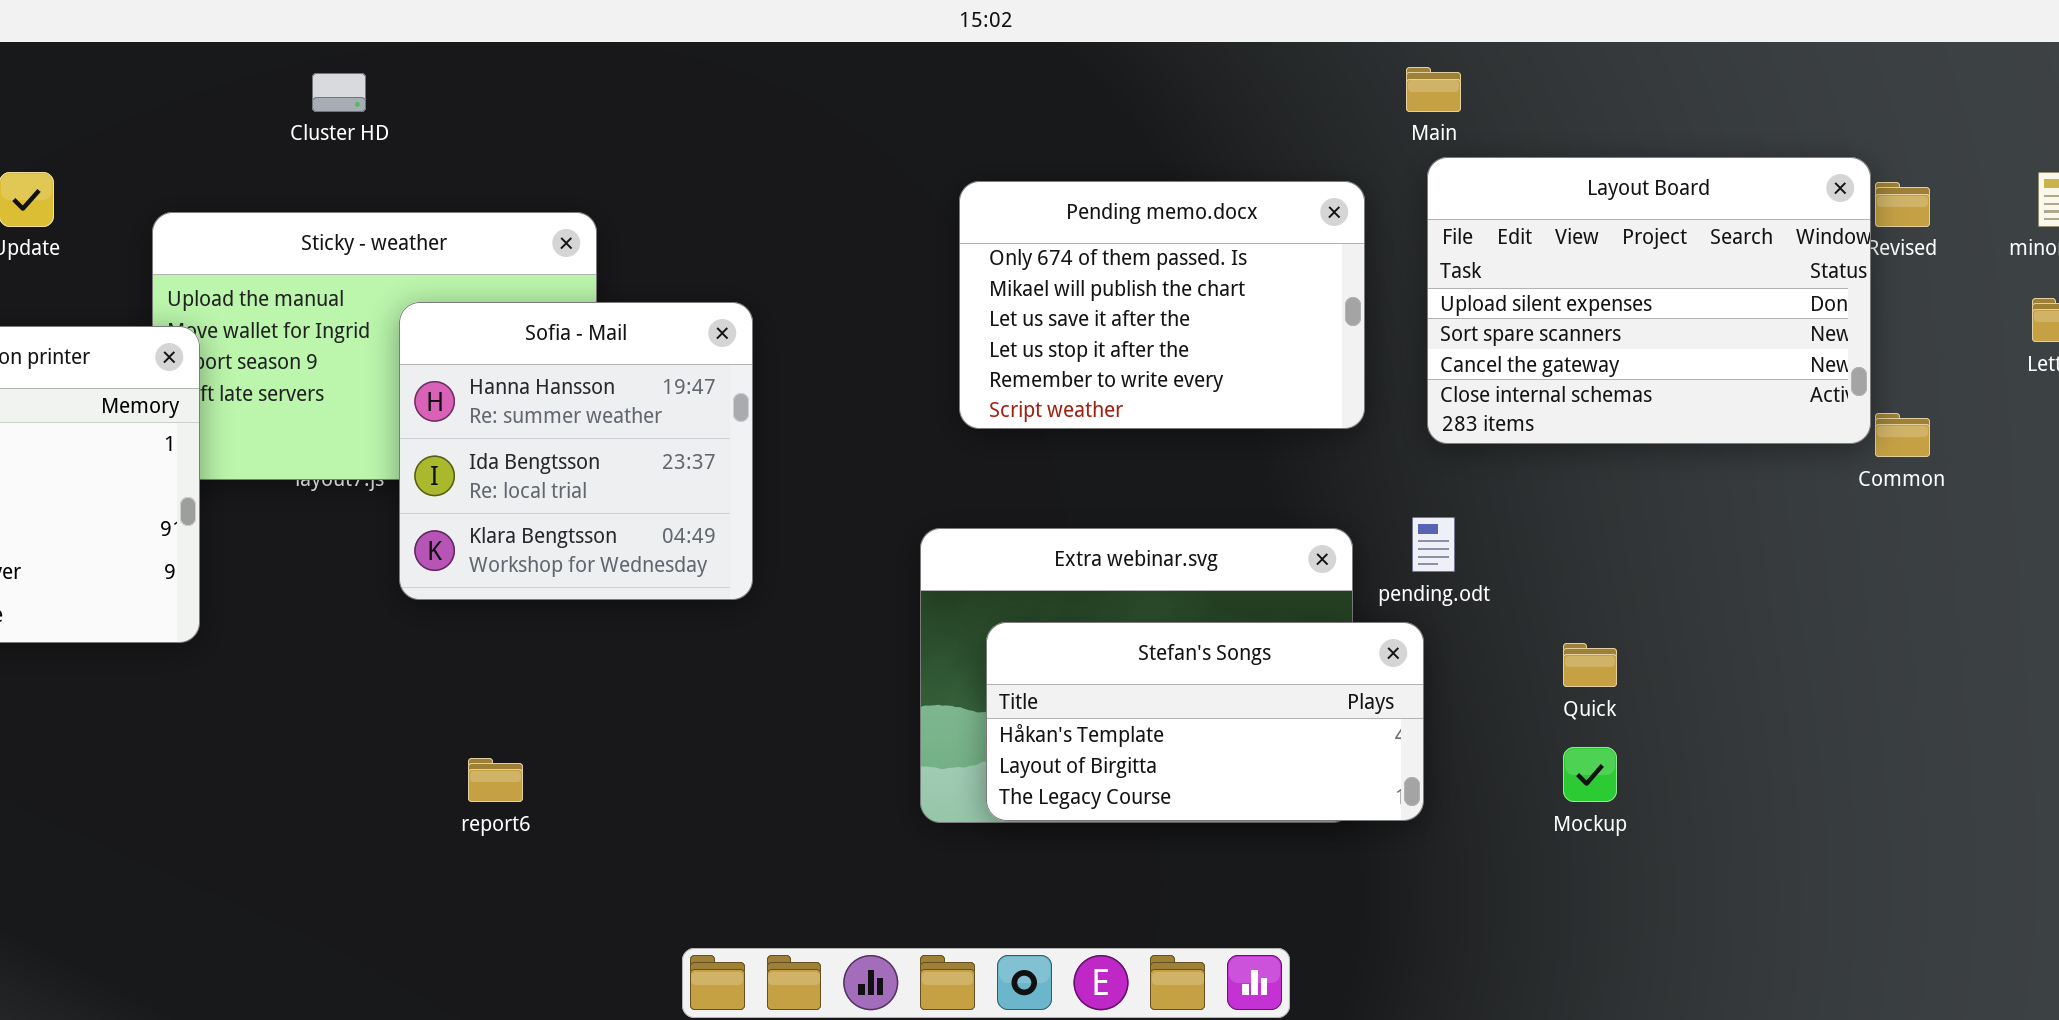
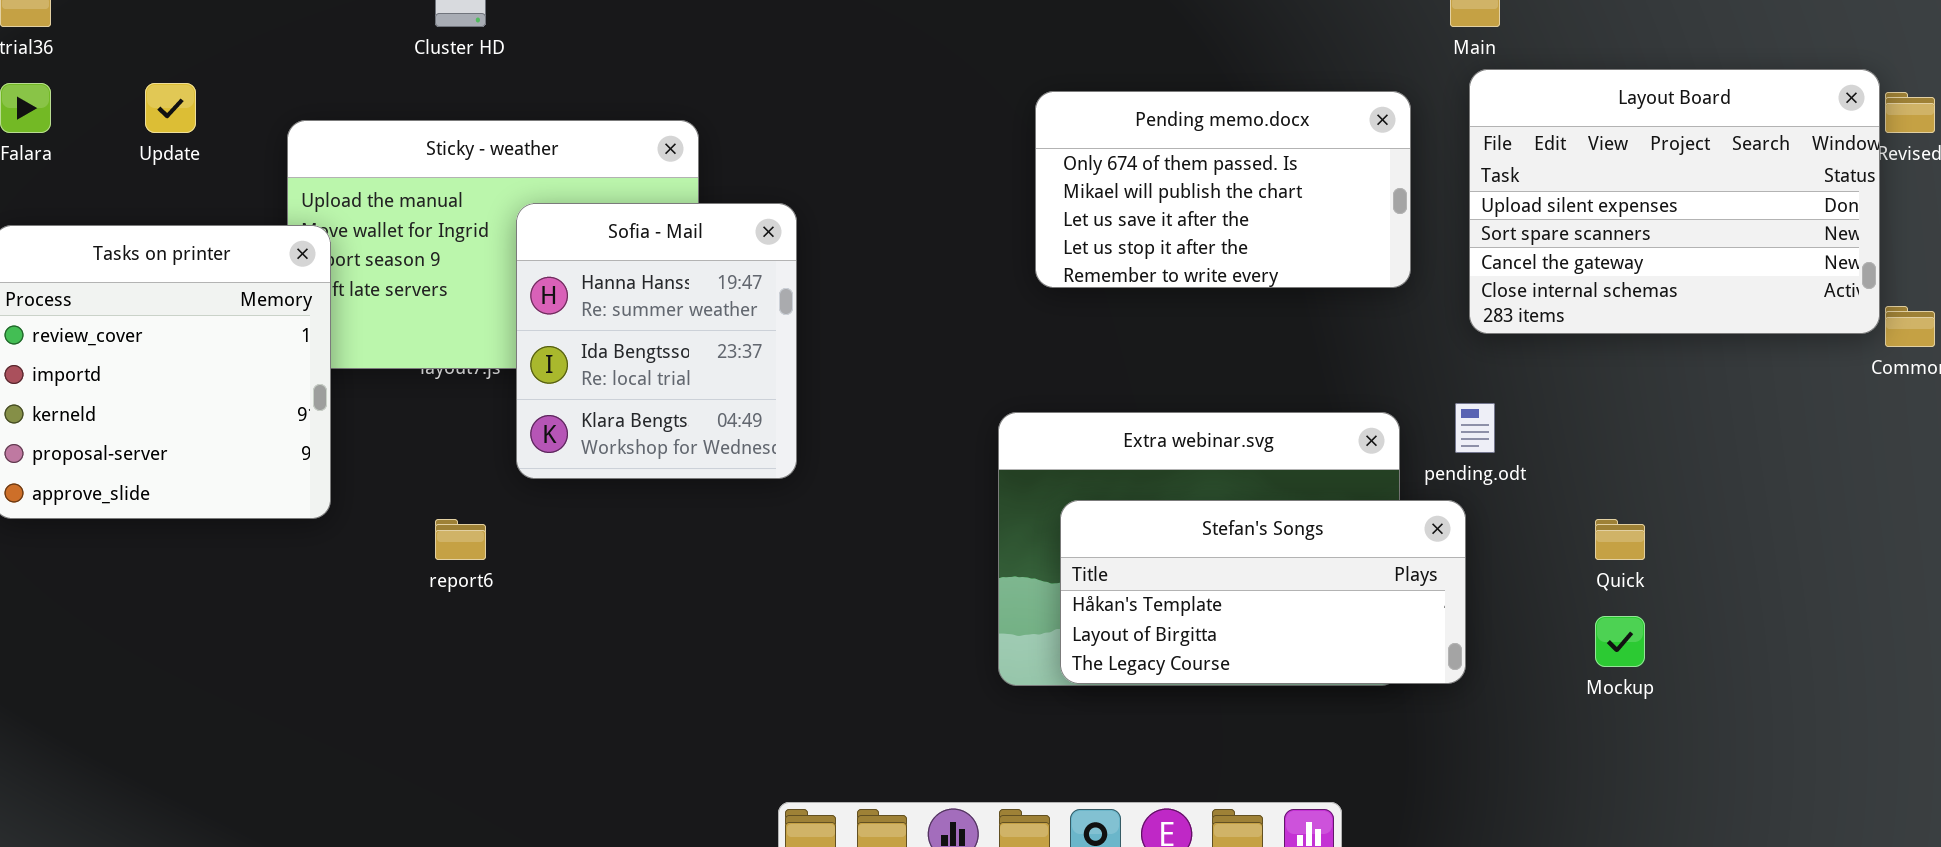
Pending memo.docx: [959,181,1365,429] -> [1035,91,1411,288], resized
Sofia - Mail: [399,302,753,600] -> [516,203,797,479], resized
report6: [468,758,523,802] -> [435,519,486,560], moved

